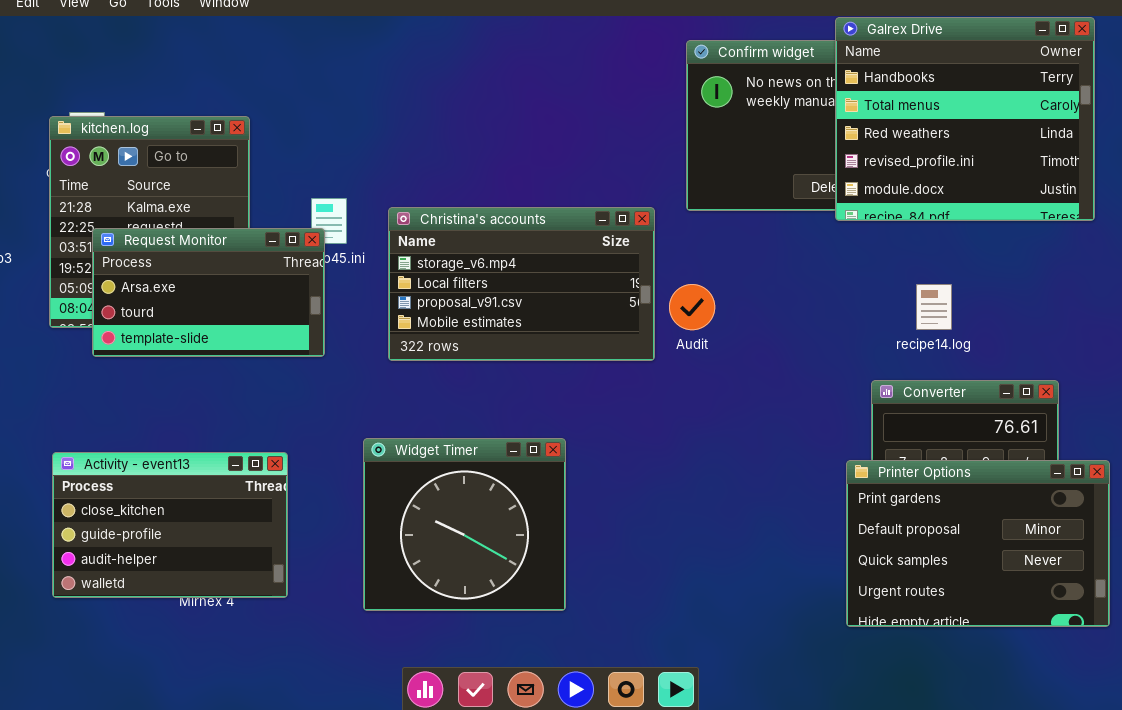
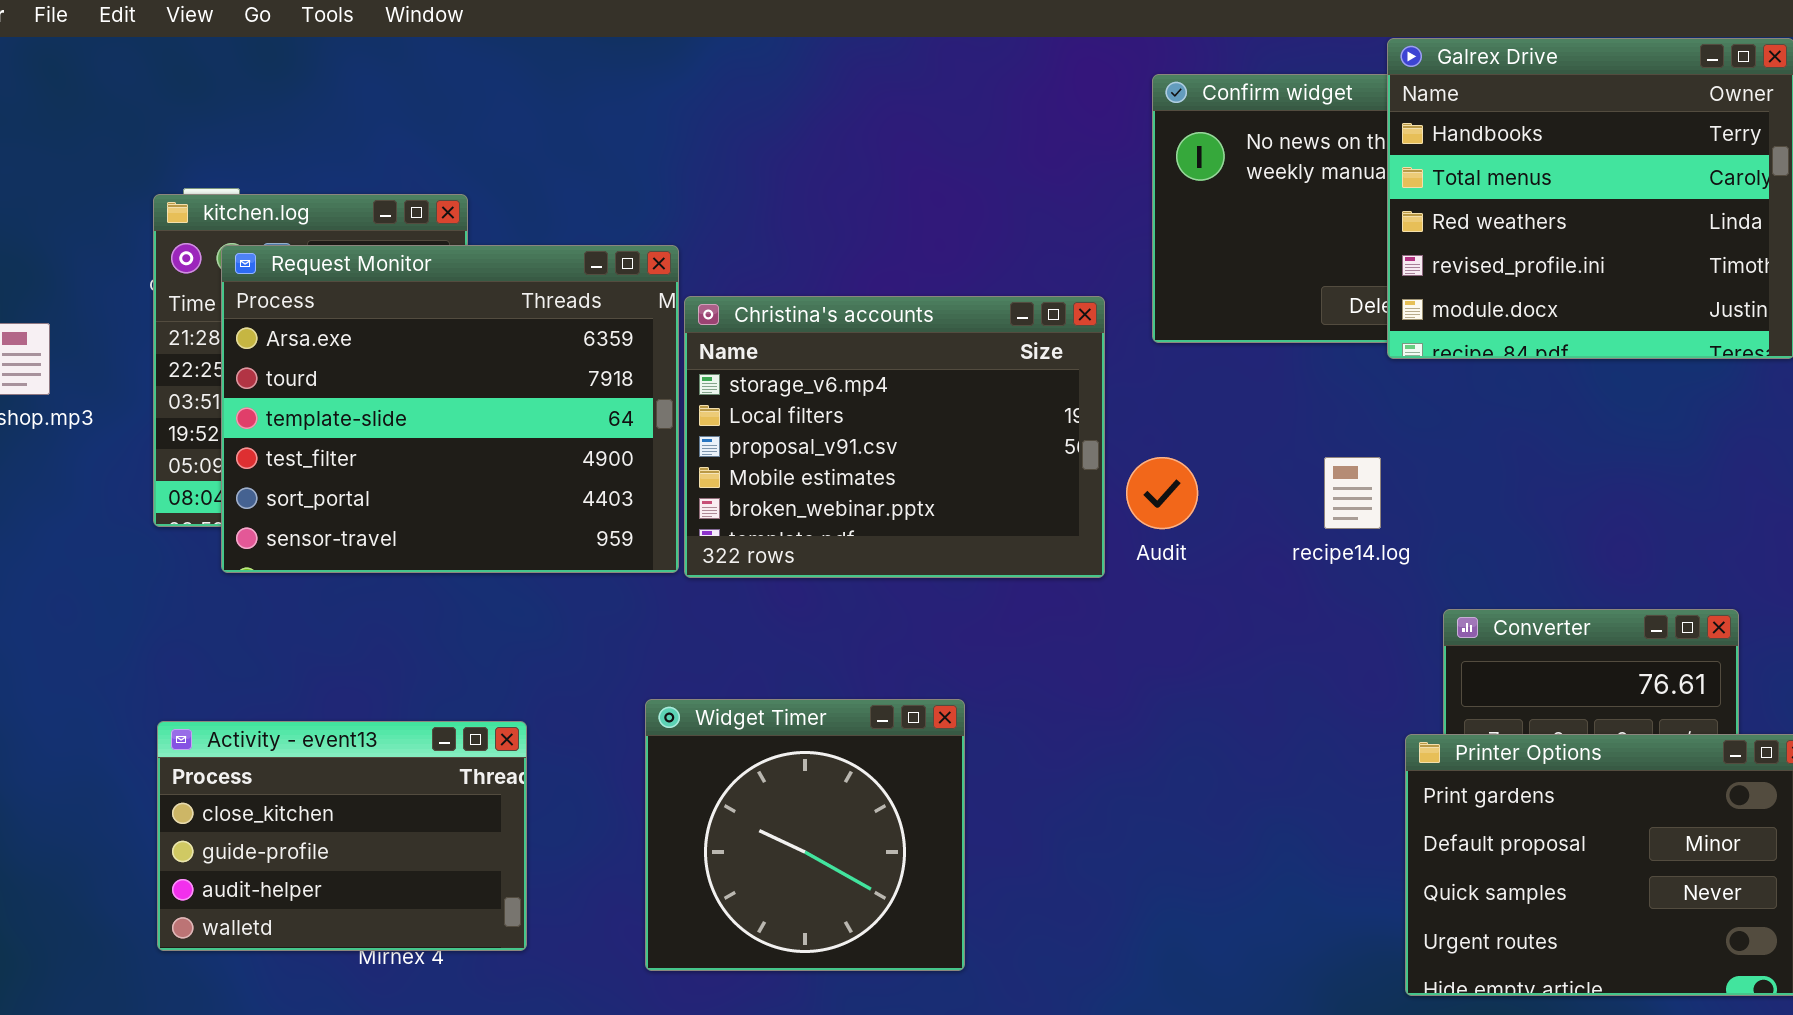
Christina's accounts: [388,207,655,361] -> [684,296,1105,578], resized
Request Monitor: [92,228,325,357] -> [221,245,679,573], resized
recipe14.log: [916,284,952,330] -> [1324,457,1381,529], moved

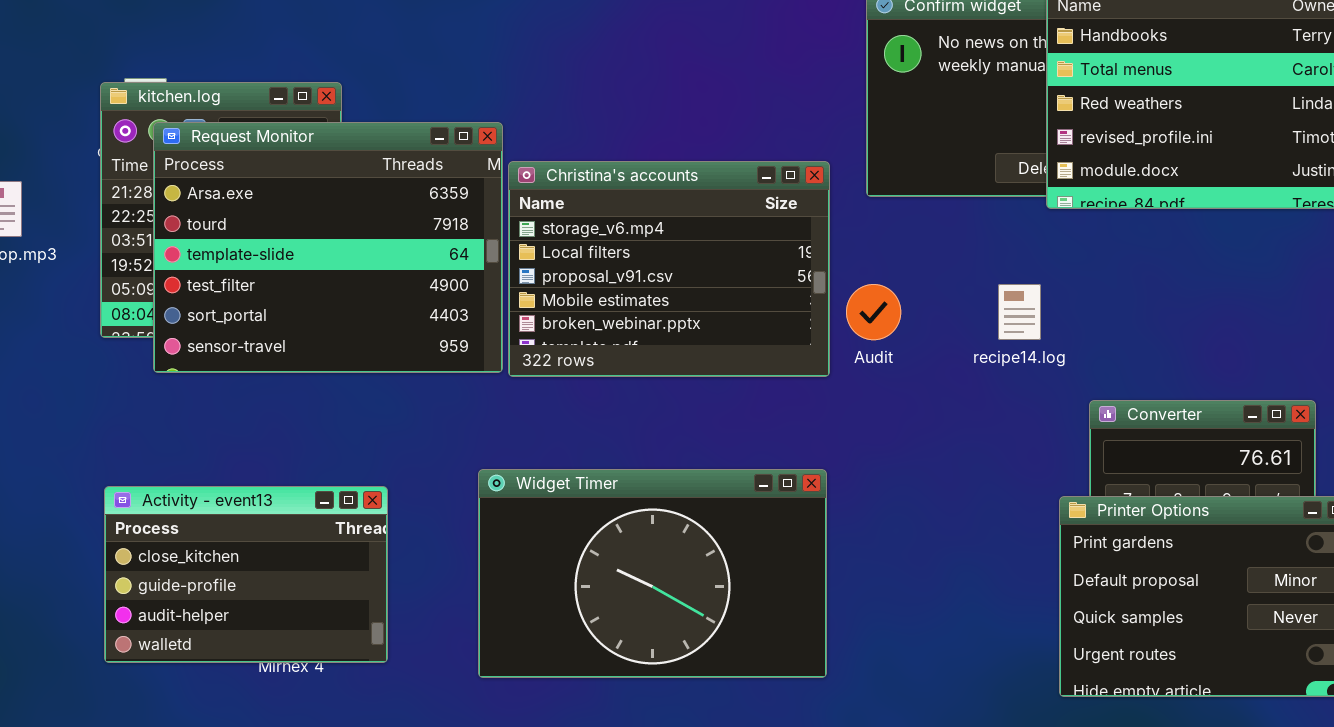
Widget Timer: [645,699,965,971] -> [478,469,827,678], resized

